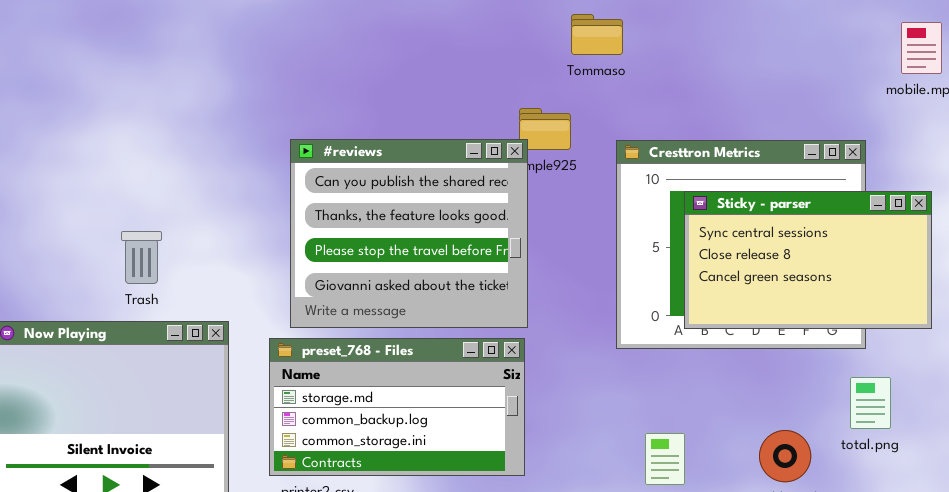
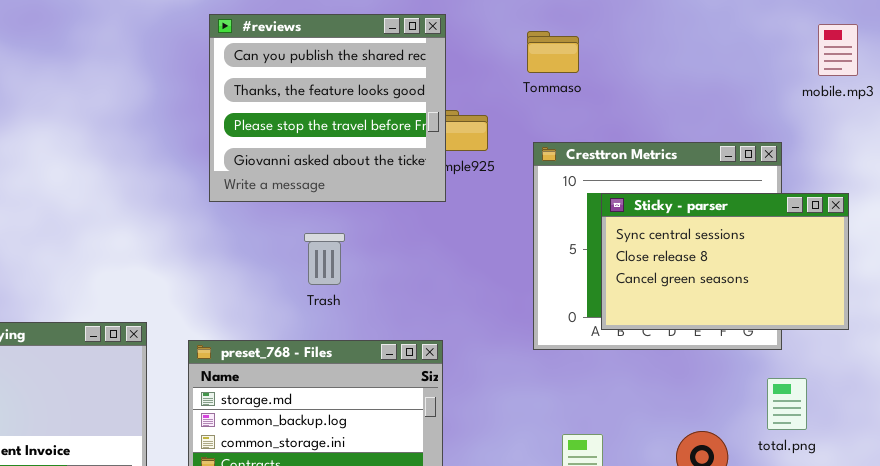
Tommaso: [571,14,623,55] -> [527,31,579,73], moved
#reviews: [290,139,528,328] -> [209,14,446,202], moved
Trash: [121,231,162,284] -> [304,233,345,285], moved

